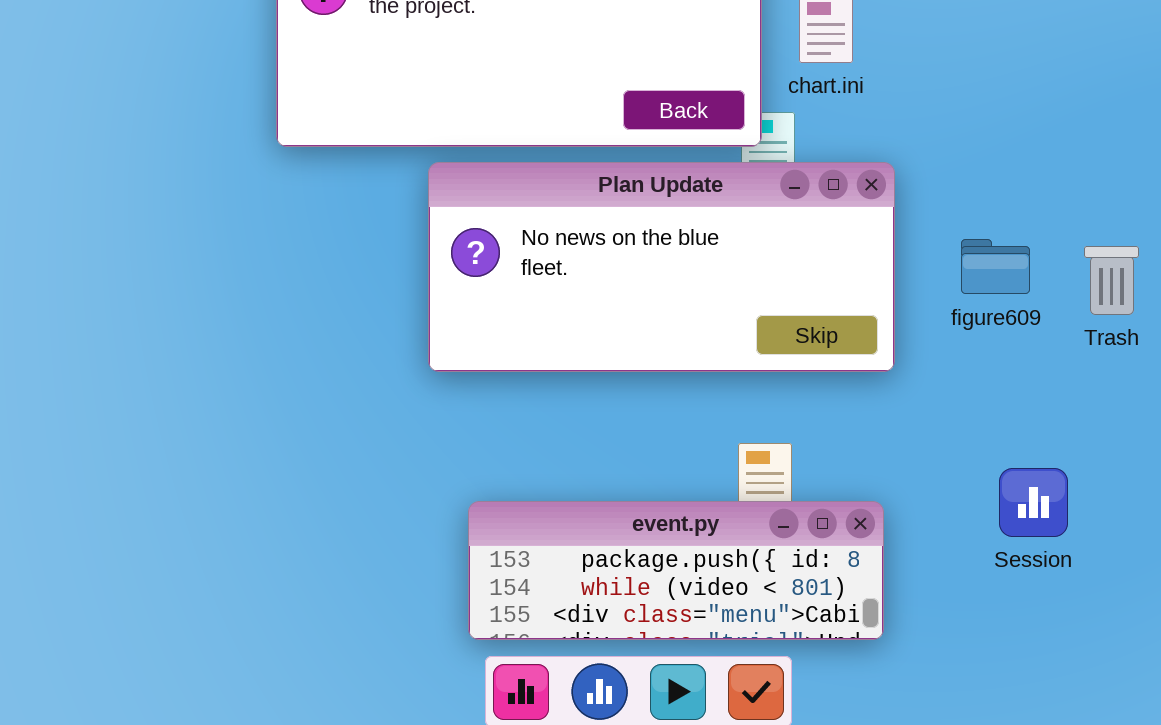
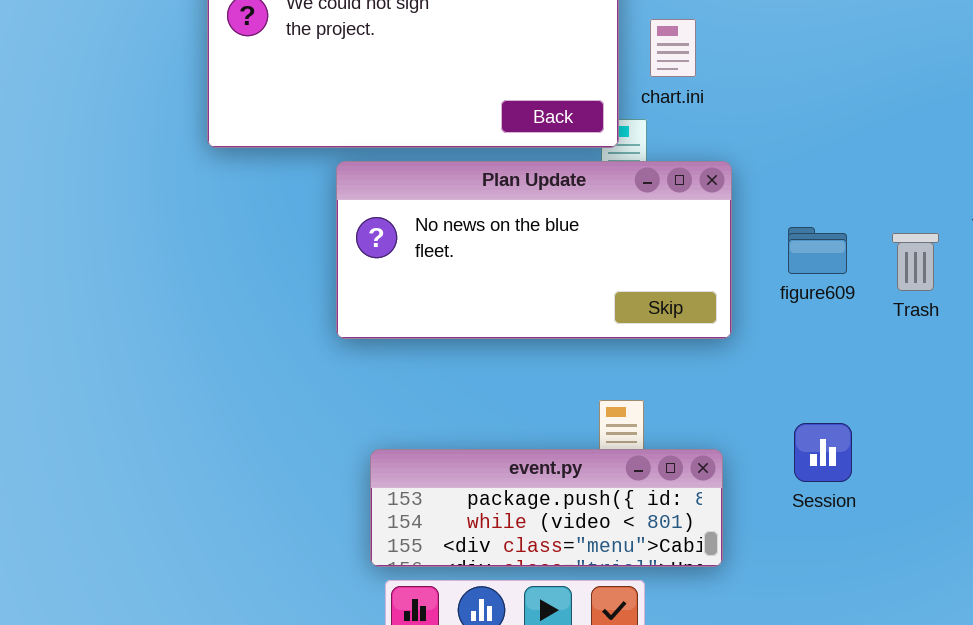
Session: [999,468,1068,537] -> [794,423,852,482], moved

